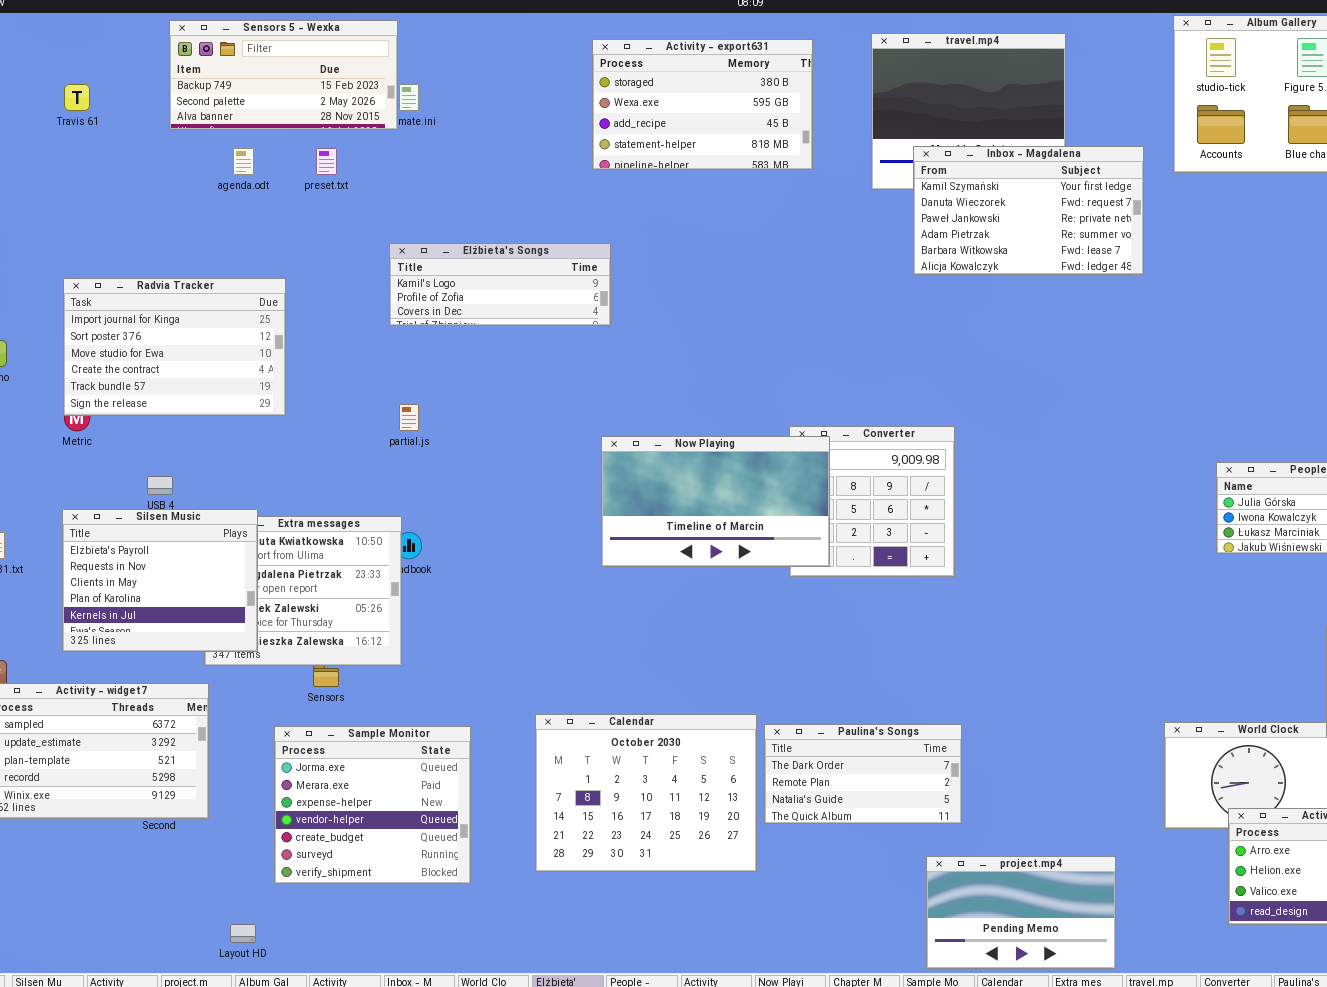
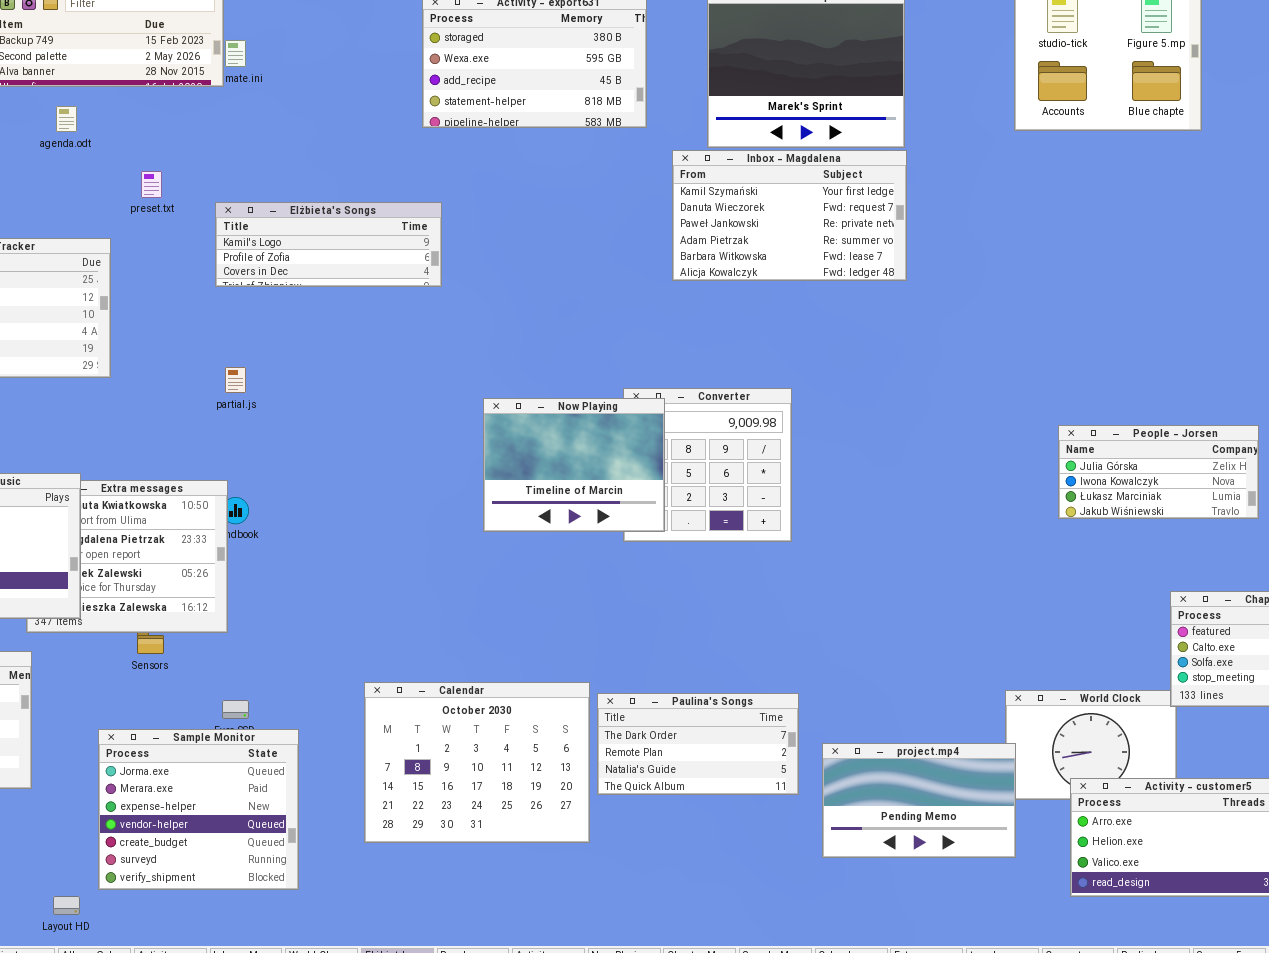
Inbox - Magdalena: [913,146,1144,275] -> [672,150,907,281], moved
preset.txt: [316,148,337,175] -> [141,171,162,198], moved
Now Playing: [601,436,830,567] -> [483,398,665,532], resized
Sample Monitor: [274,726,471,884] -> [98,729,299,890], moved
project.mp4: [926,856,1116,969] -> [822,743,1016,858], moved

